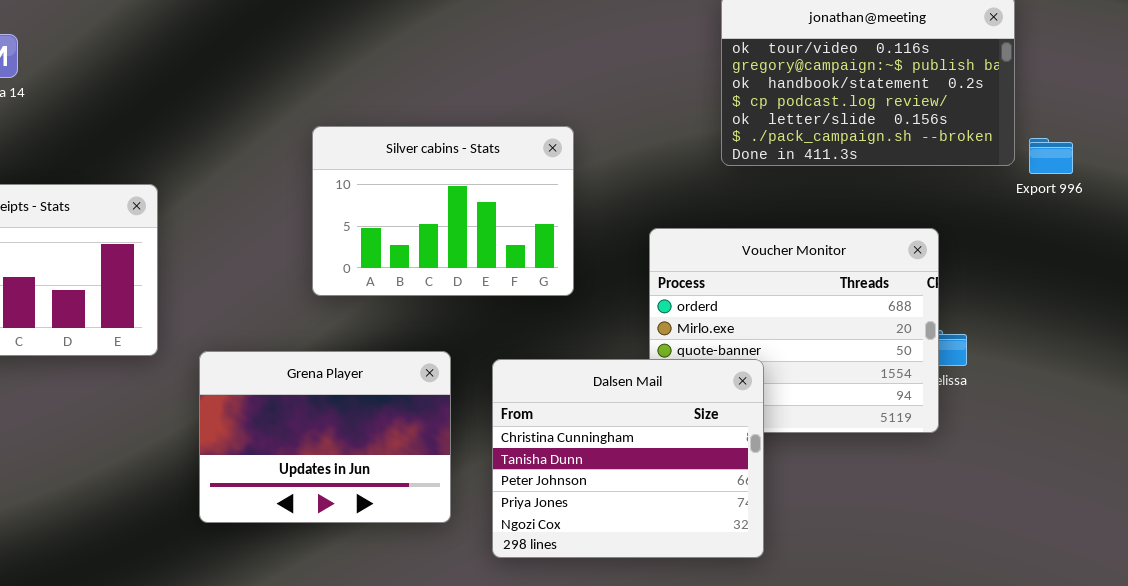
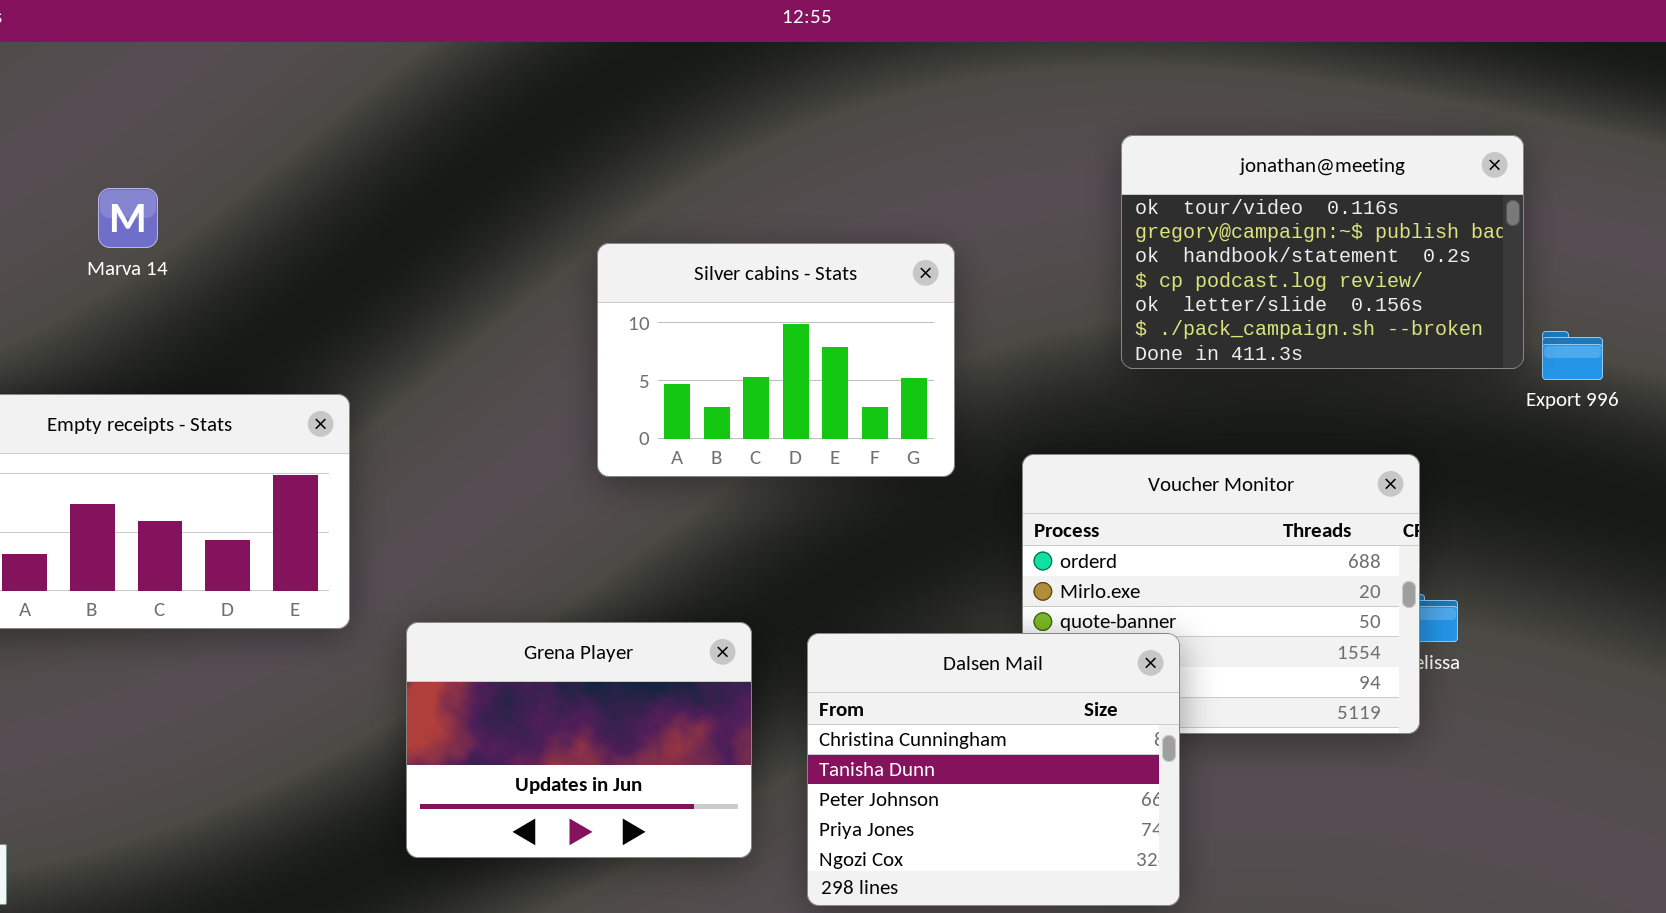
Silver cabins - Stats: [312,126,574,296] -> [597,243,955,477], moved

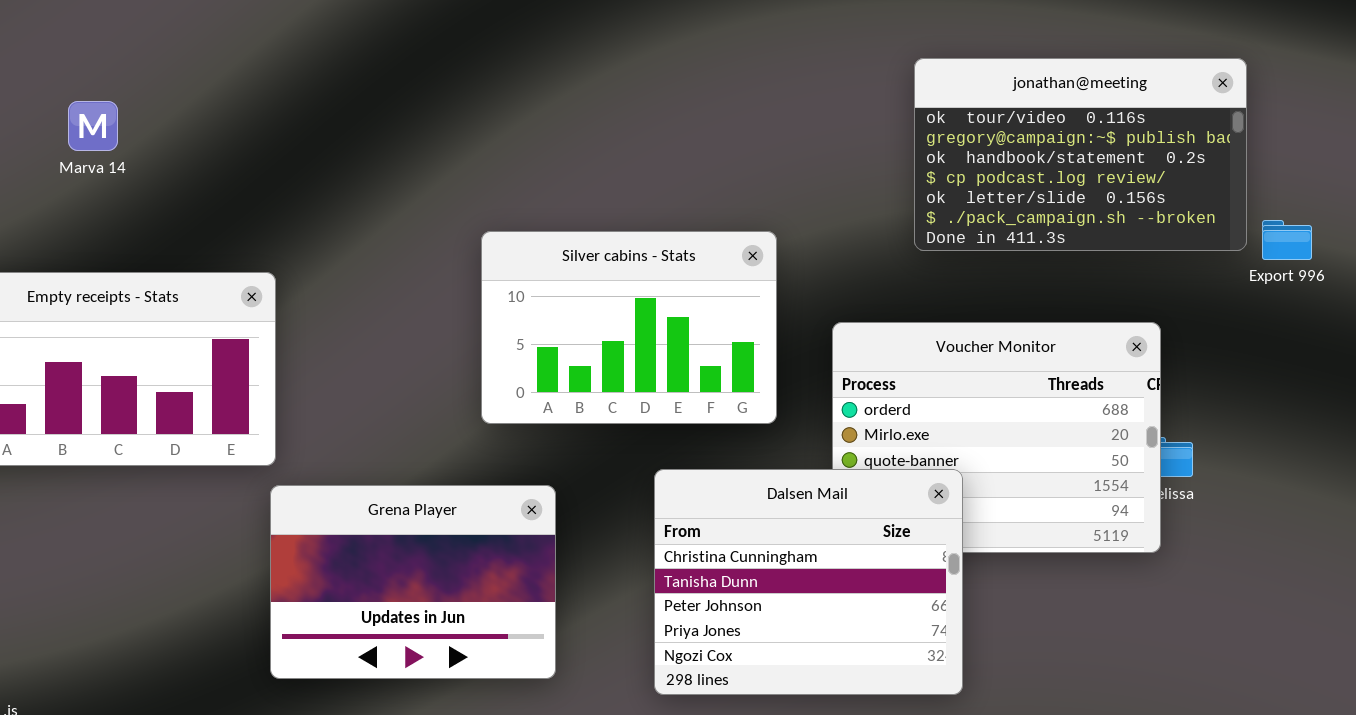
Silver cabins - Stats: [597,243,955,477] -> [481,231,777,424], moved
Grena Player: [406,622,752,858] -> [270,485,556,679], moved

